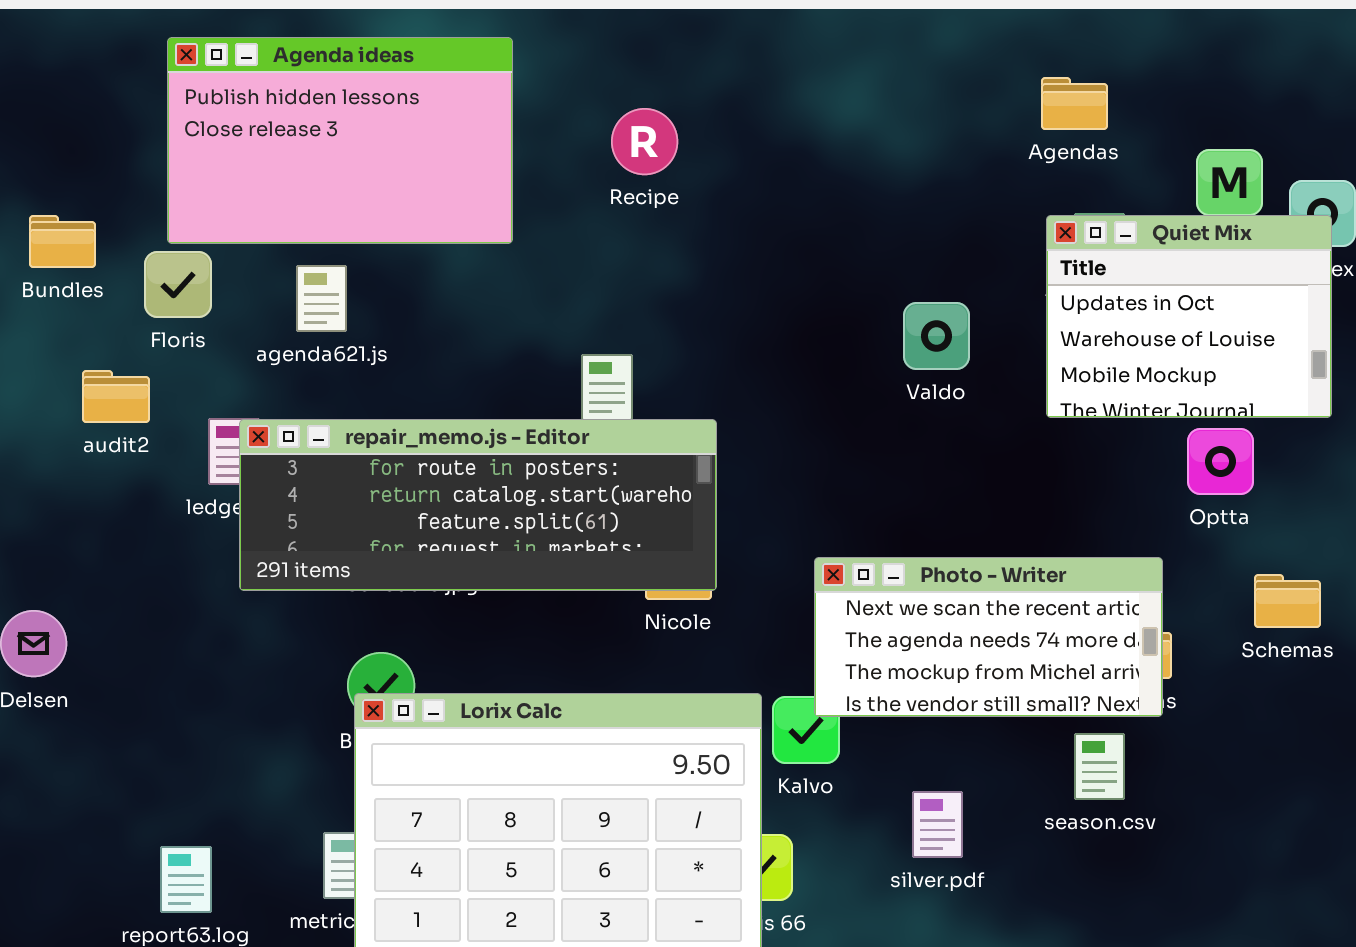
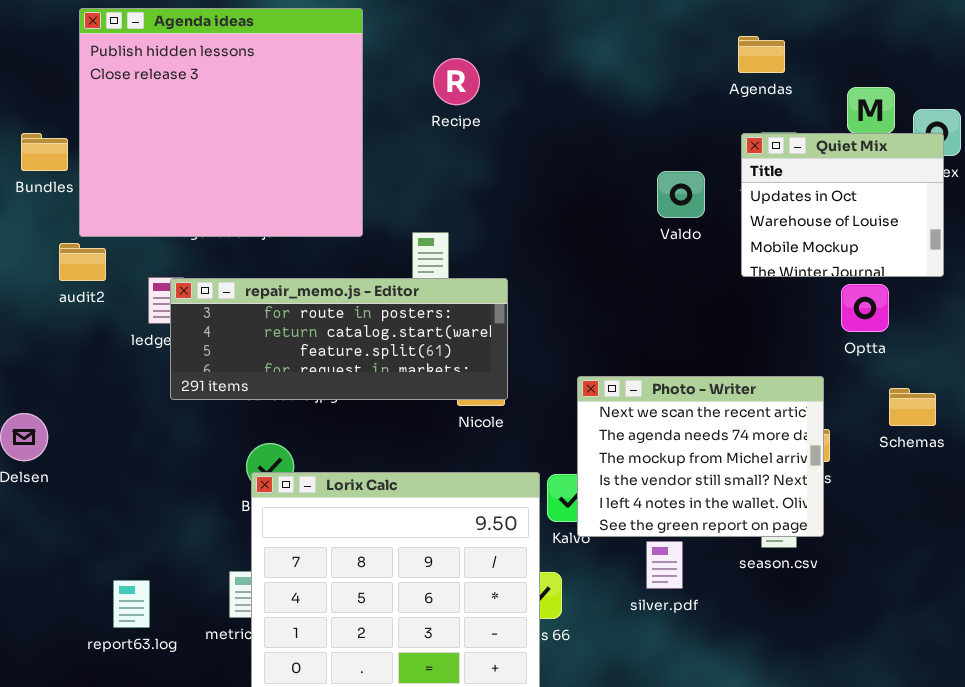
Agenda ideas: [167,37,513,244] -> [79,8,363,237], resized
Valdo: [903,302,970,370] -> [657,171,705,218], moved
Photo - Writer: [814,557,1163,717] -> [577,376,824,537], resized

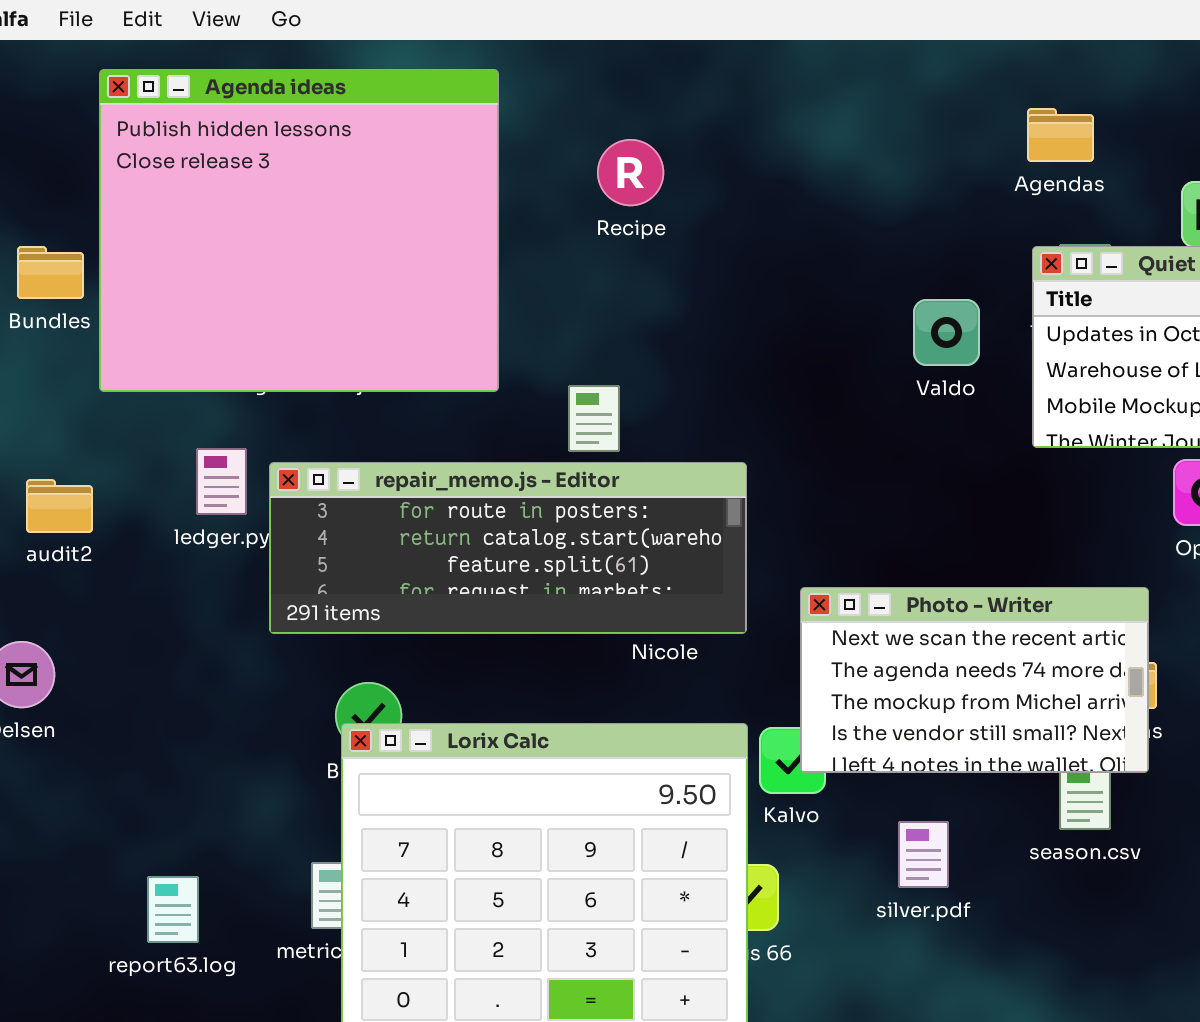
audit2: [59,243,106,281] -> [26,479,93,533], moved
repair_memo.js - Editor: [170,278,508,400] -> [269,462,747,634], moved
Photo - Writer: [577,376,824,537] -> [800,587,1149,773], resized

